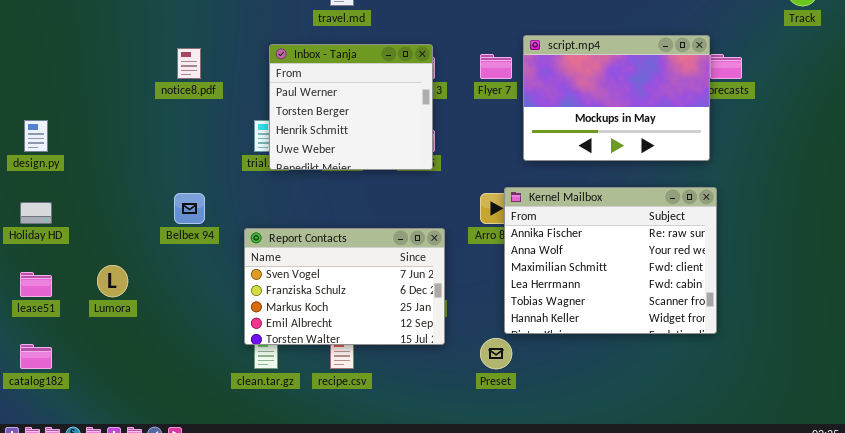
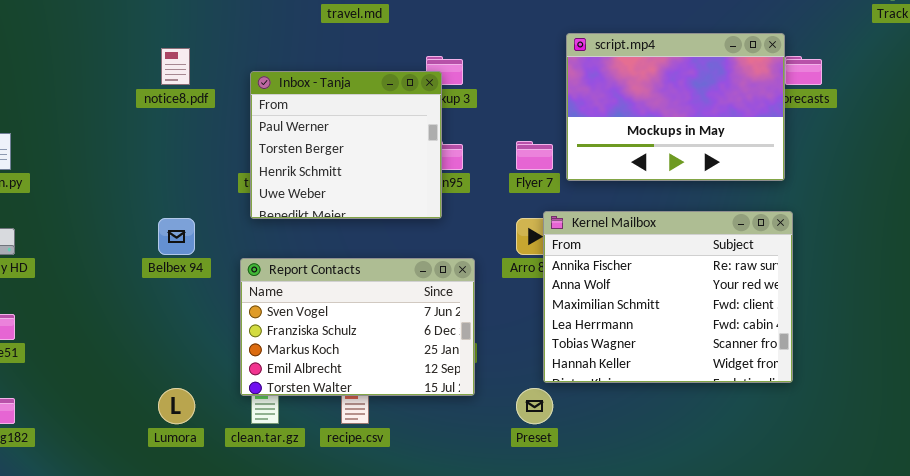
Inbox - Tanja: [269,44,433,170] -> [250,71,442,219], moved
Flyer 7: [480,54,512,79] -> [516,141,553,170], moved
Lumora: [97,265,128,297] -> [158,388,195,424], moved

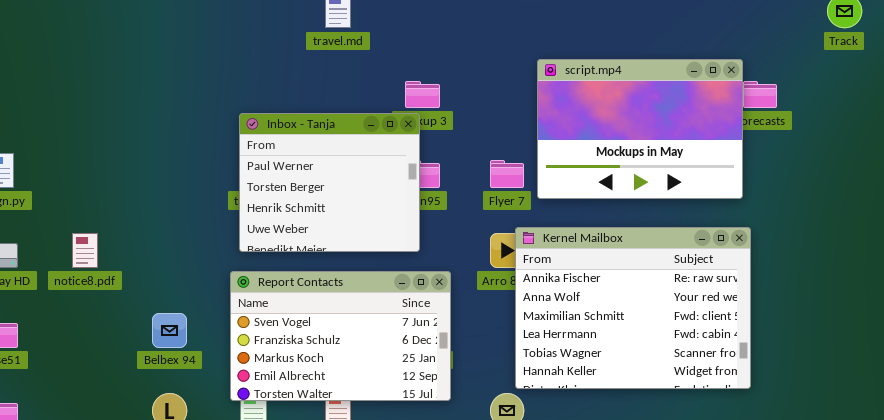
notice8.pdf: [161,48,190,85] -> [72,233,98,268], moved
Inbox - Tanja: [250,71,442,219] -> [239,113,420,252], moved
Belbex 94: [158,218,195,255] -> [152,313,187,348], moved

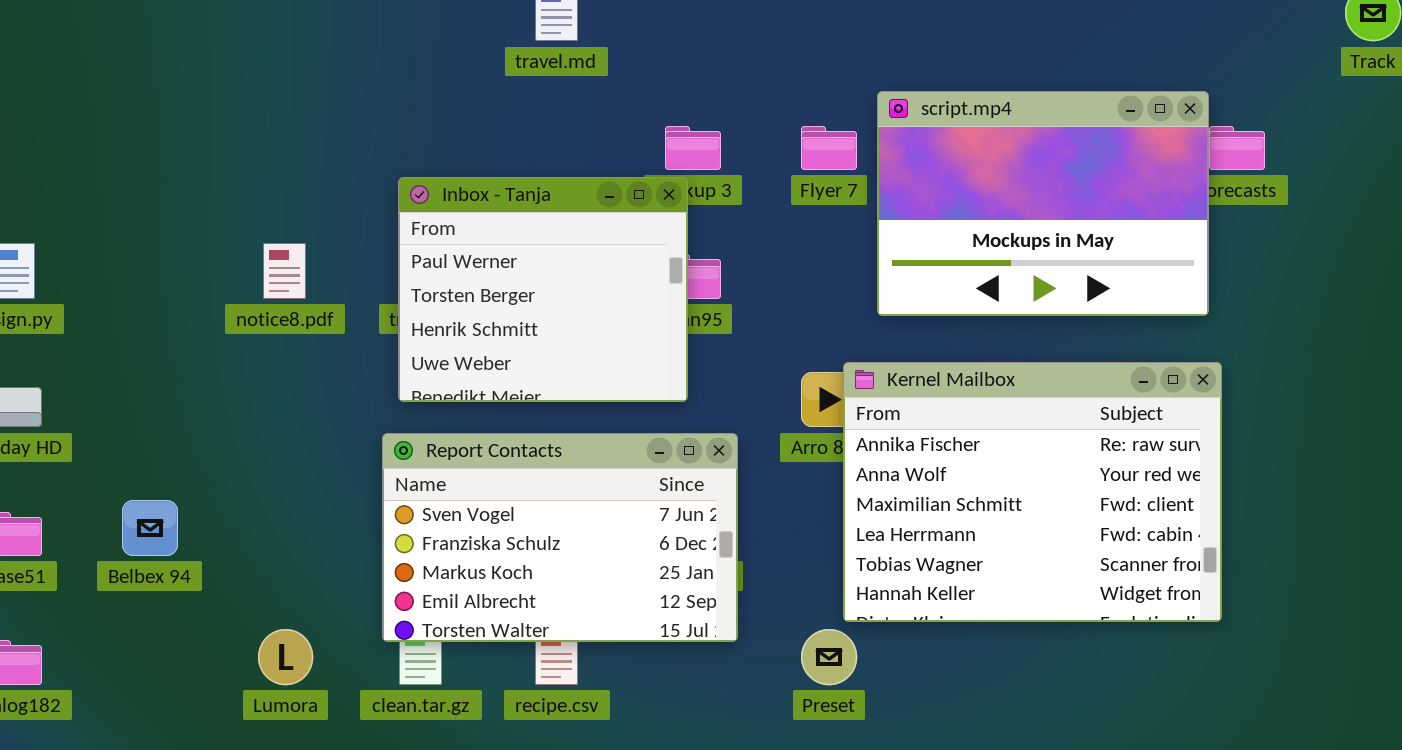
Flyer 7: [490,160,524,188] -> [801,126,857,170], moved
notice8.pdf: [72,233,98,268] -> [263,243,306,299], moved
Belbex 94: [152,313,187,348] -> [122,500,178,556], moved

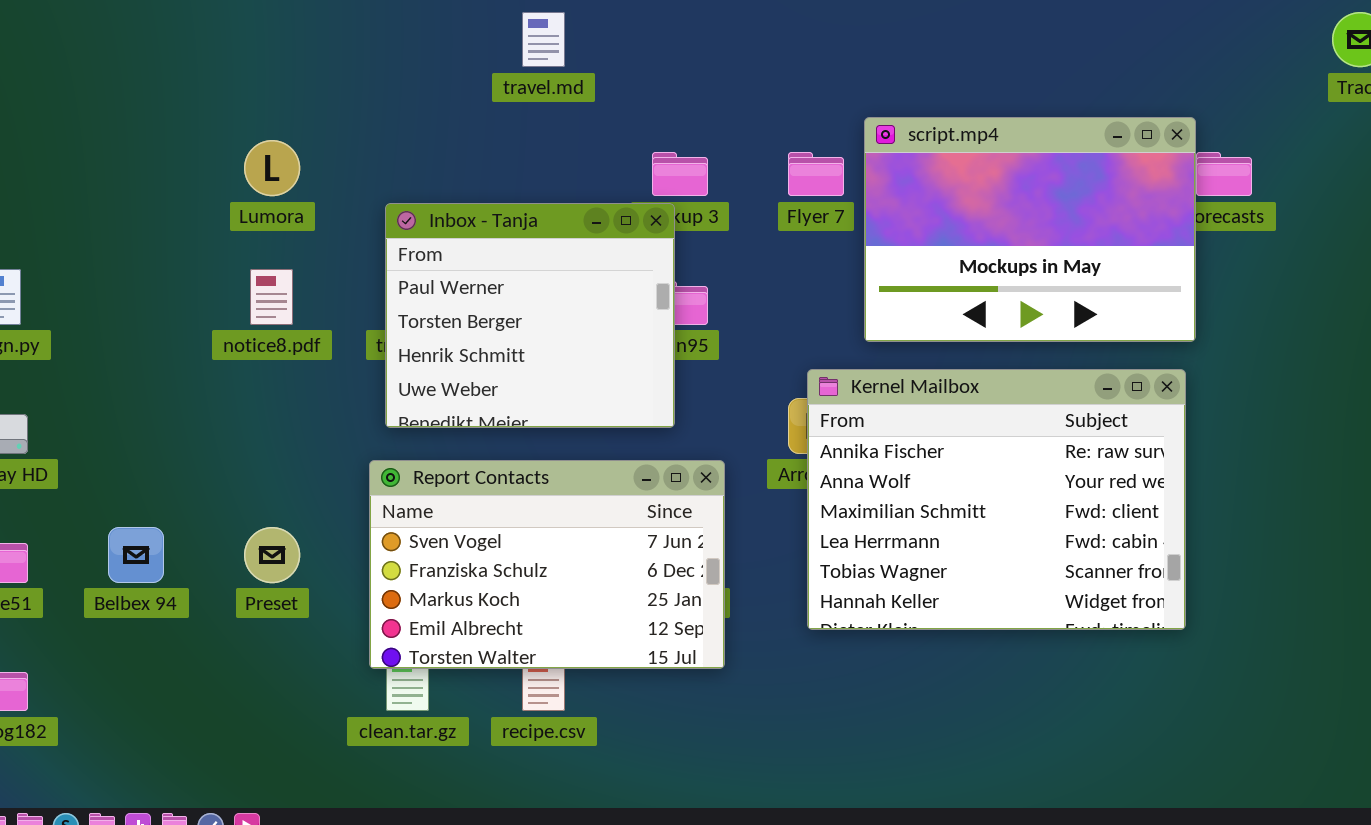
Kernel Mailbox: [843,362,1222,622] -> [807,369,1186,630], moved
Lumora: [258,629,313,685] -> [244,140,300,196], moved
Preset: [801,629,857,685] -> [244,527,300,583], moved

